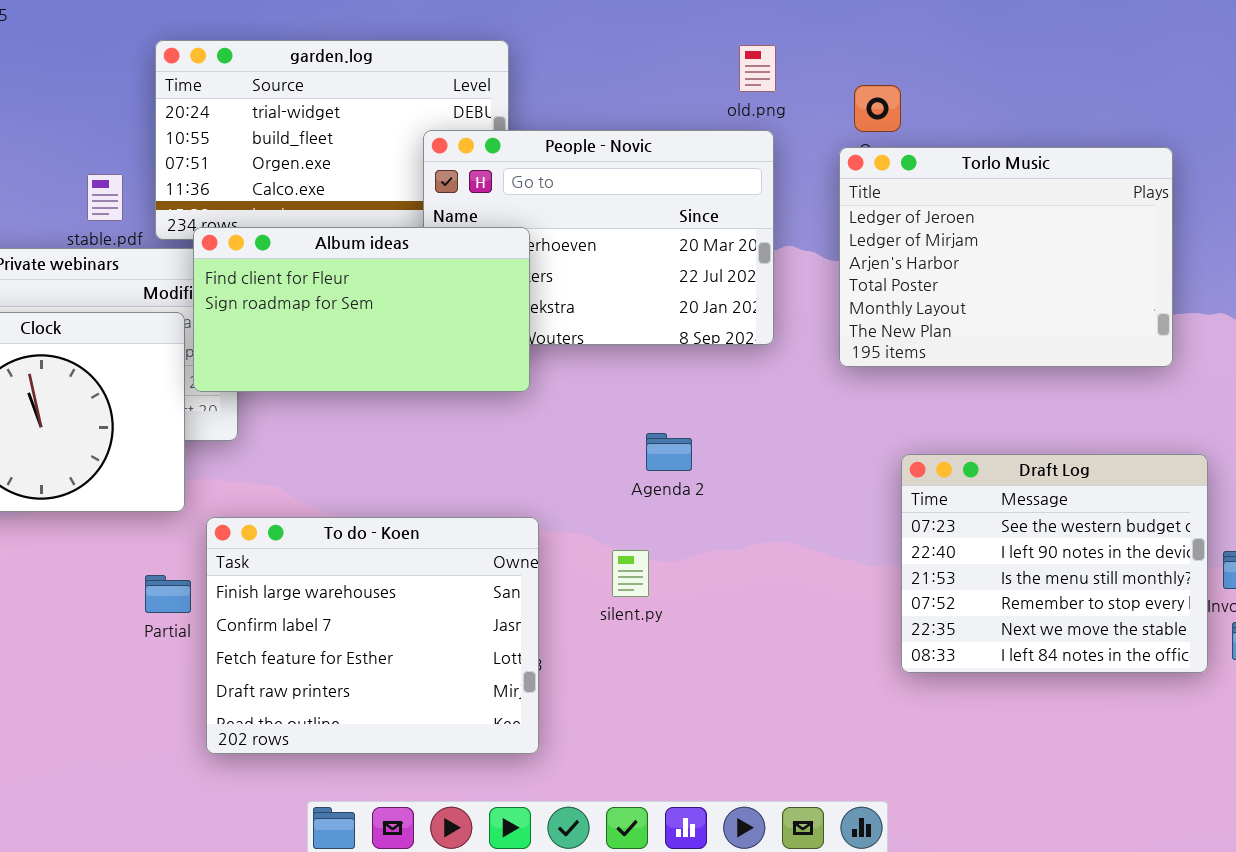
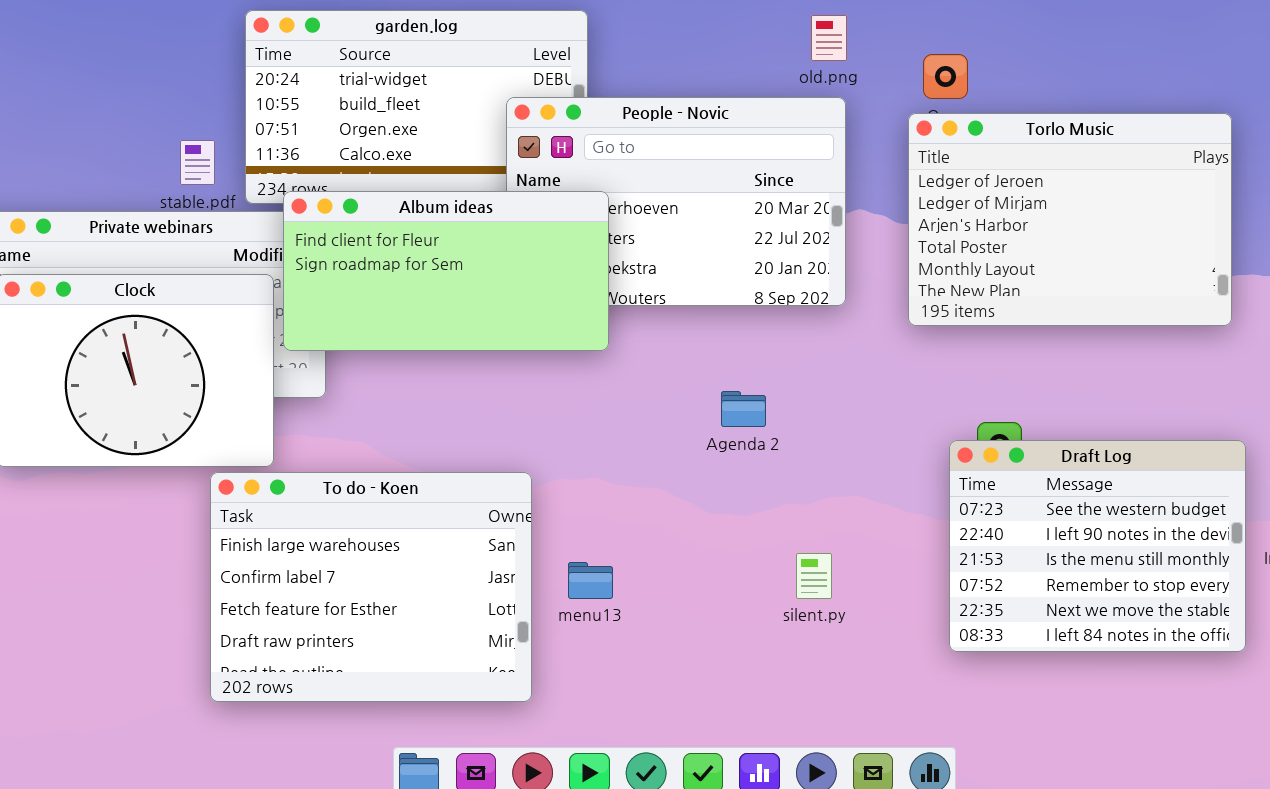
Draft Log: [901,454,1208,673] -> [949,440,1246,652], moved
To do - Koen: [206,517,539,754] -> [210,472,532,702], moved
silent.py: [612,550,649,597] -> [796,553,832,599], moved

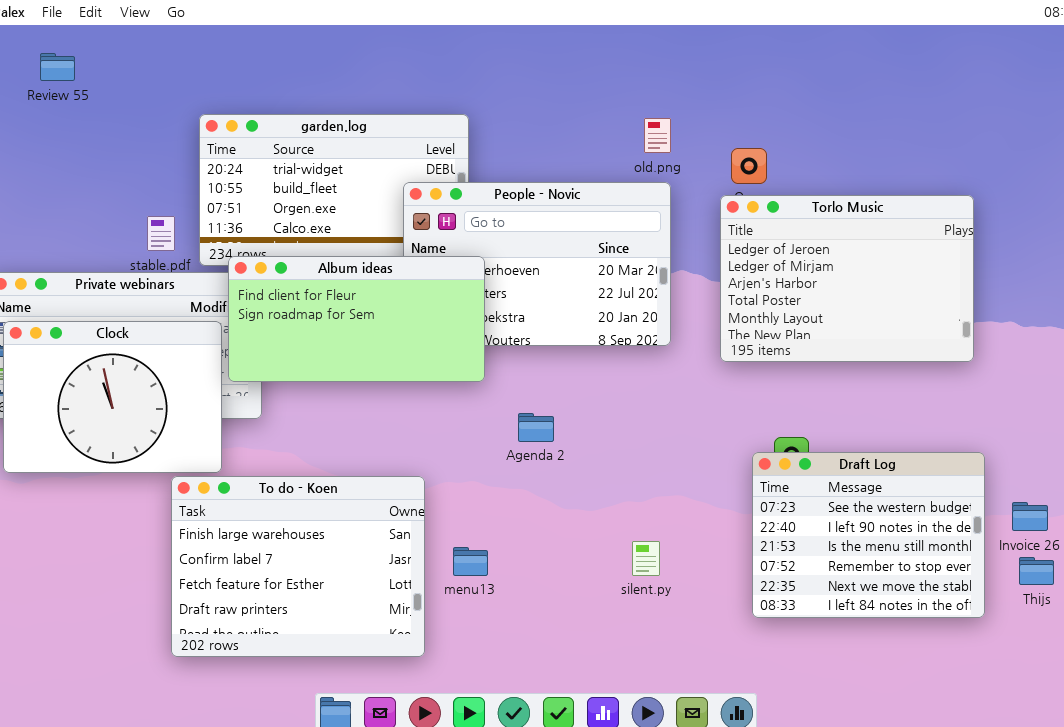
Agenda 2: [721,391,766,427] -> [518,413,554,442], moved

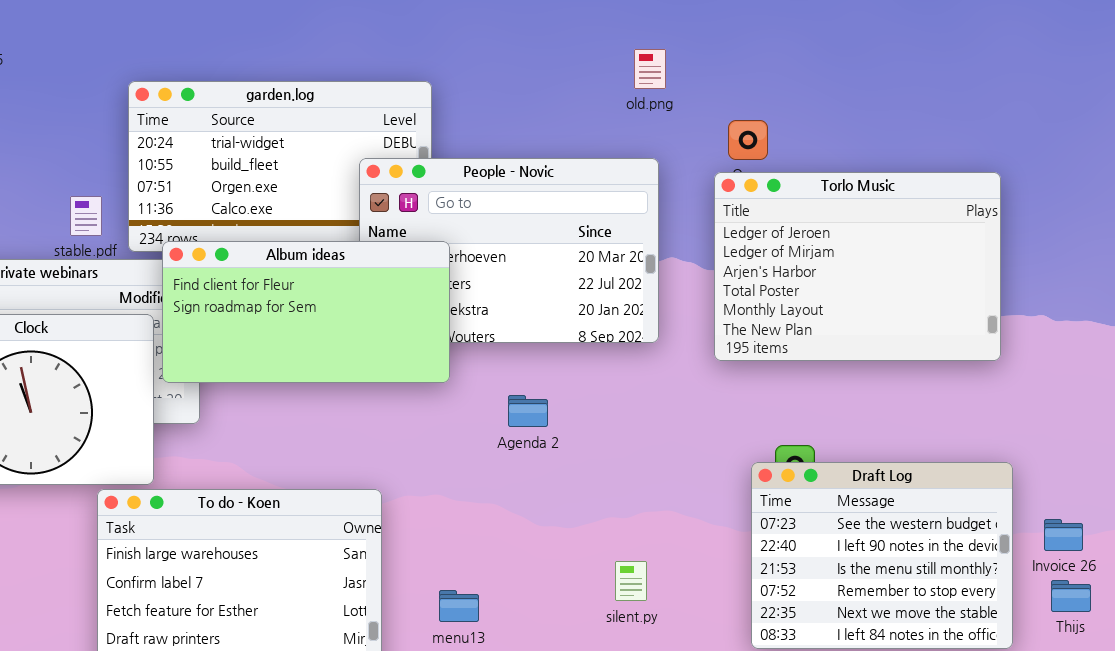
old.png: [644,118,671,153] -> [634,49,666,89], moved
Agenda 2: [518,413,554,442] -> [508,395,548,427], moved
menu13: [453,547,488,576] -> [439,590,479,622], moved

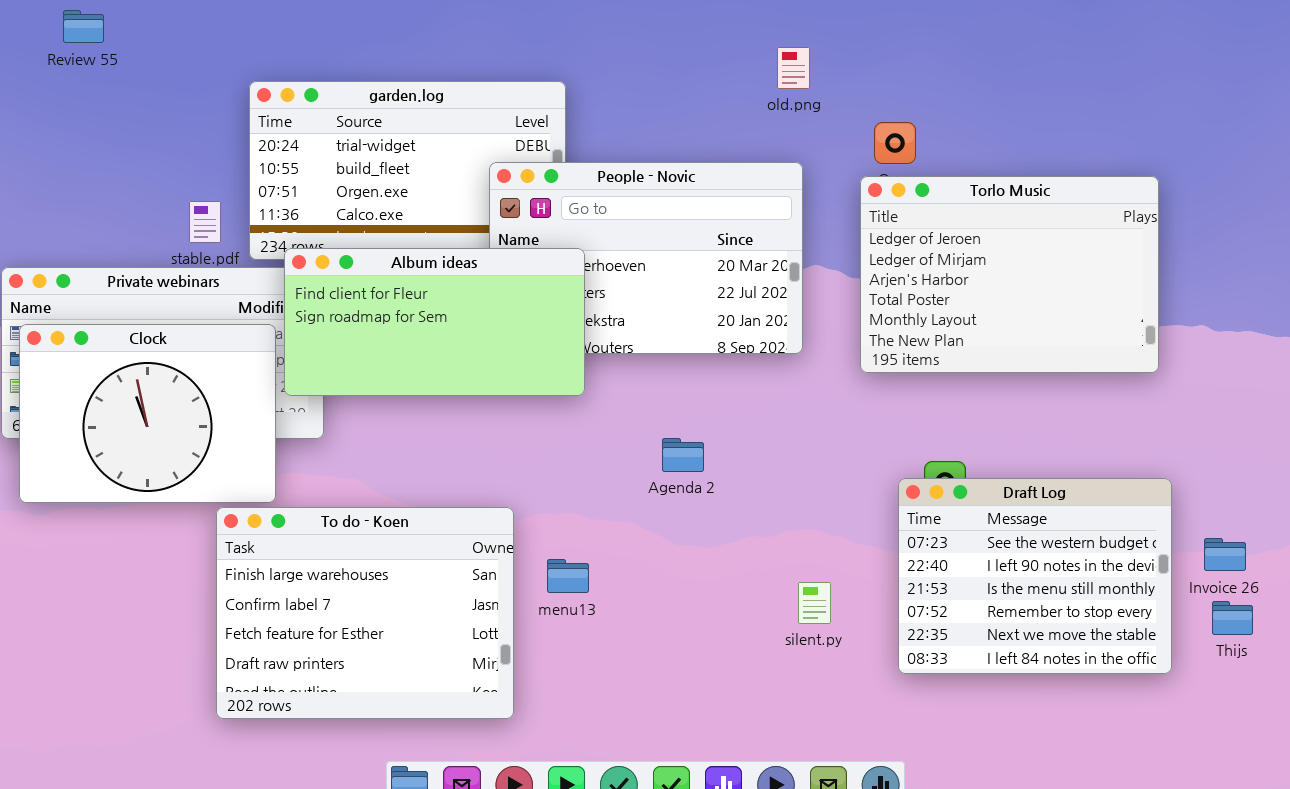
Agenda 2: [508,395,548,427] -> [662,438,704,472], moved
silent.py: [615,561,647,601] -> [798,582,831,624], moved
menu13: [439,590,479,622] -> [547,559,589,593], moved

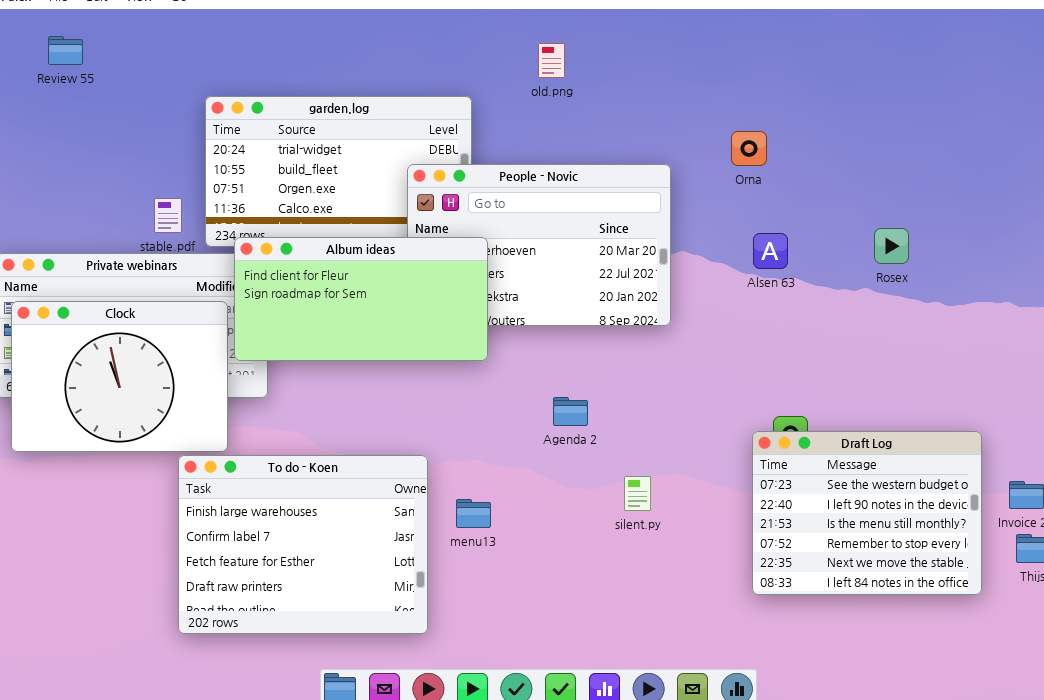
old.png: [777,47,810,89] -> [538,43,565,78], moved
Torlo Music: [860,176,1159,373] -> none, closed
silent.py: [798,582,831,624] -> [624,476,651,511], moved

